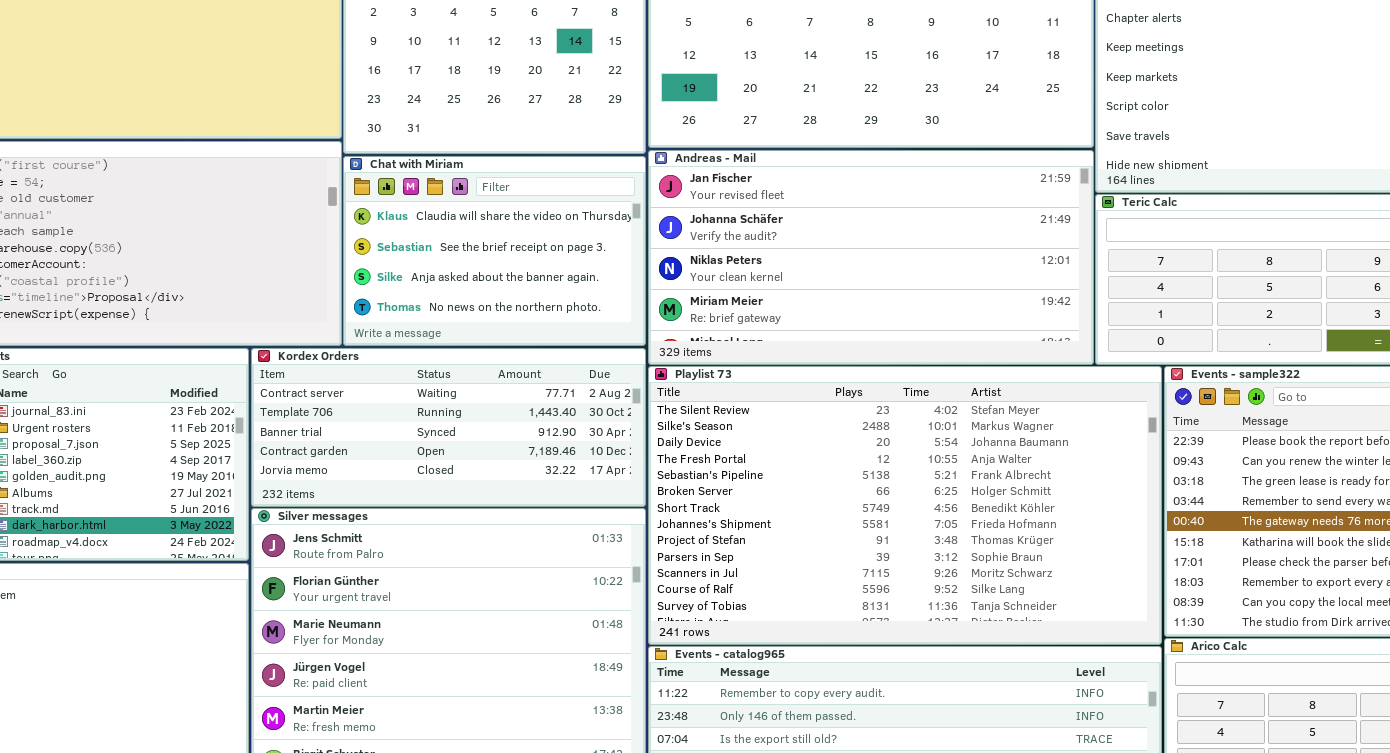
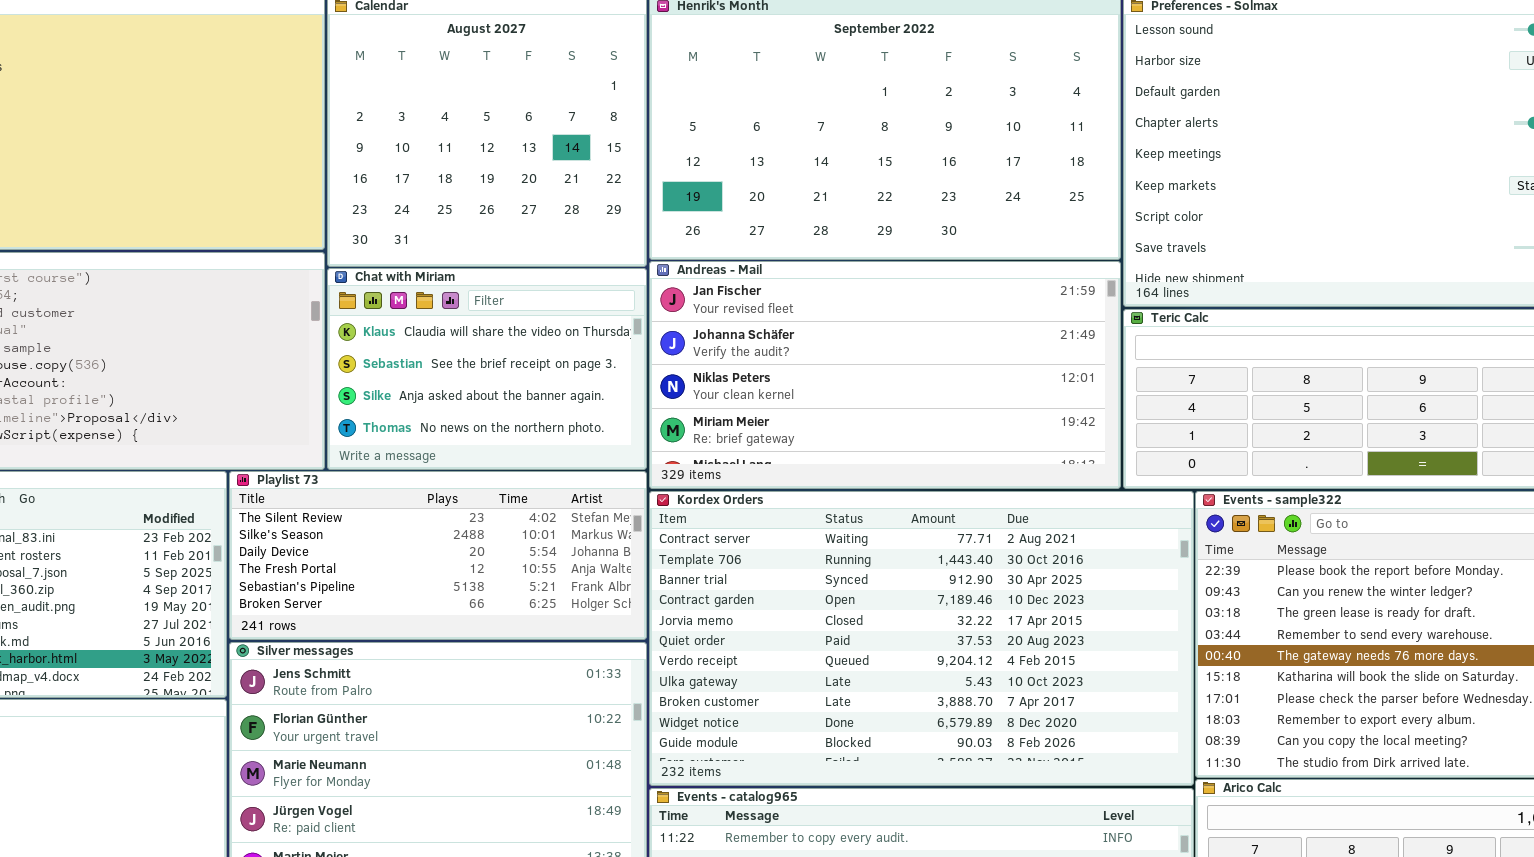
Kordex Orders: [251,348,646,507] -> [649,491,1194,786], moved, resized
Playlist 73: [648,366,1162,645] -> [229,471,647,640], moved, resized

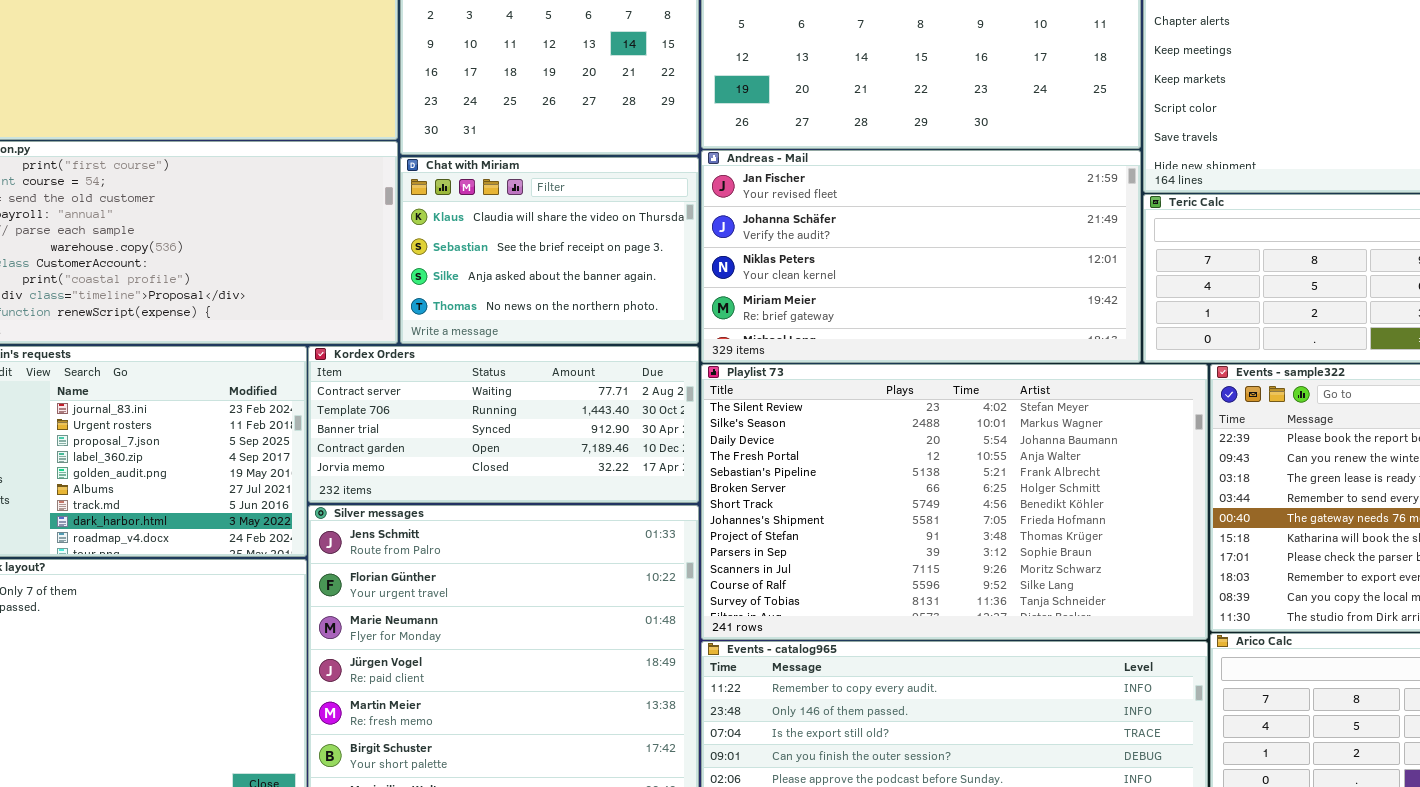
Playlist 73: [229,471,647,640] -> [701,364,1208,640], moved, resized
Kordex Orders: [649,491,1194,786] -> [308,346,699,503], moved, resized

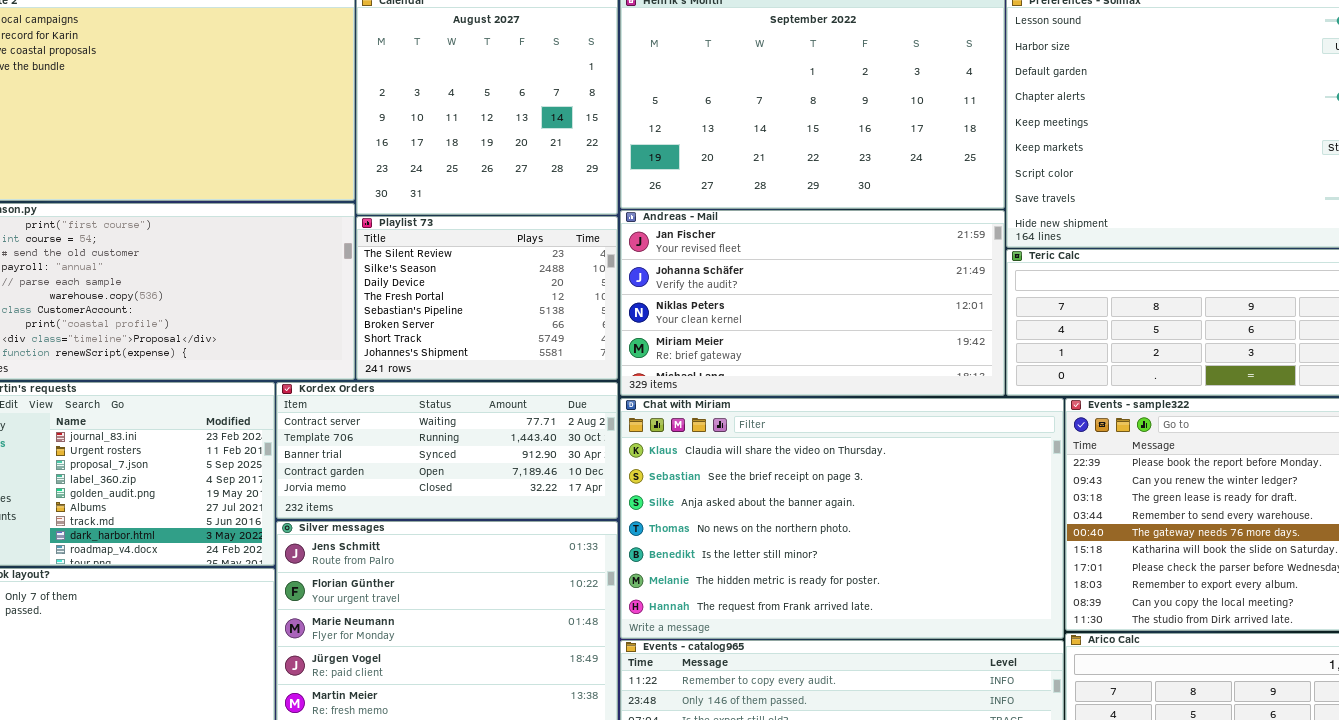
Chat with Miriam: [400,157,699,344] -> [620,398,1064,639], moved, resized
Playlist 73: [701,364,1208,640] -> [356,216,618,380], moved, resized

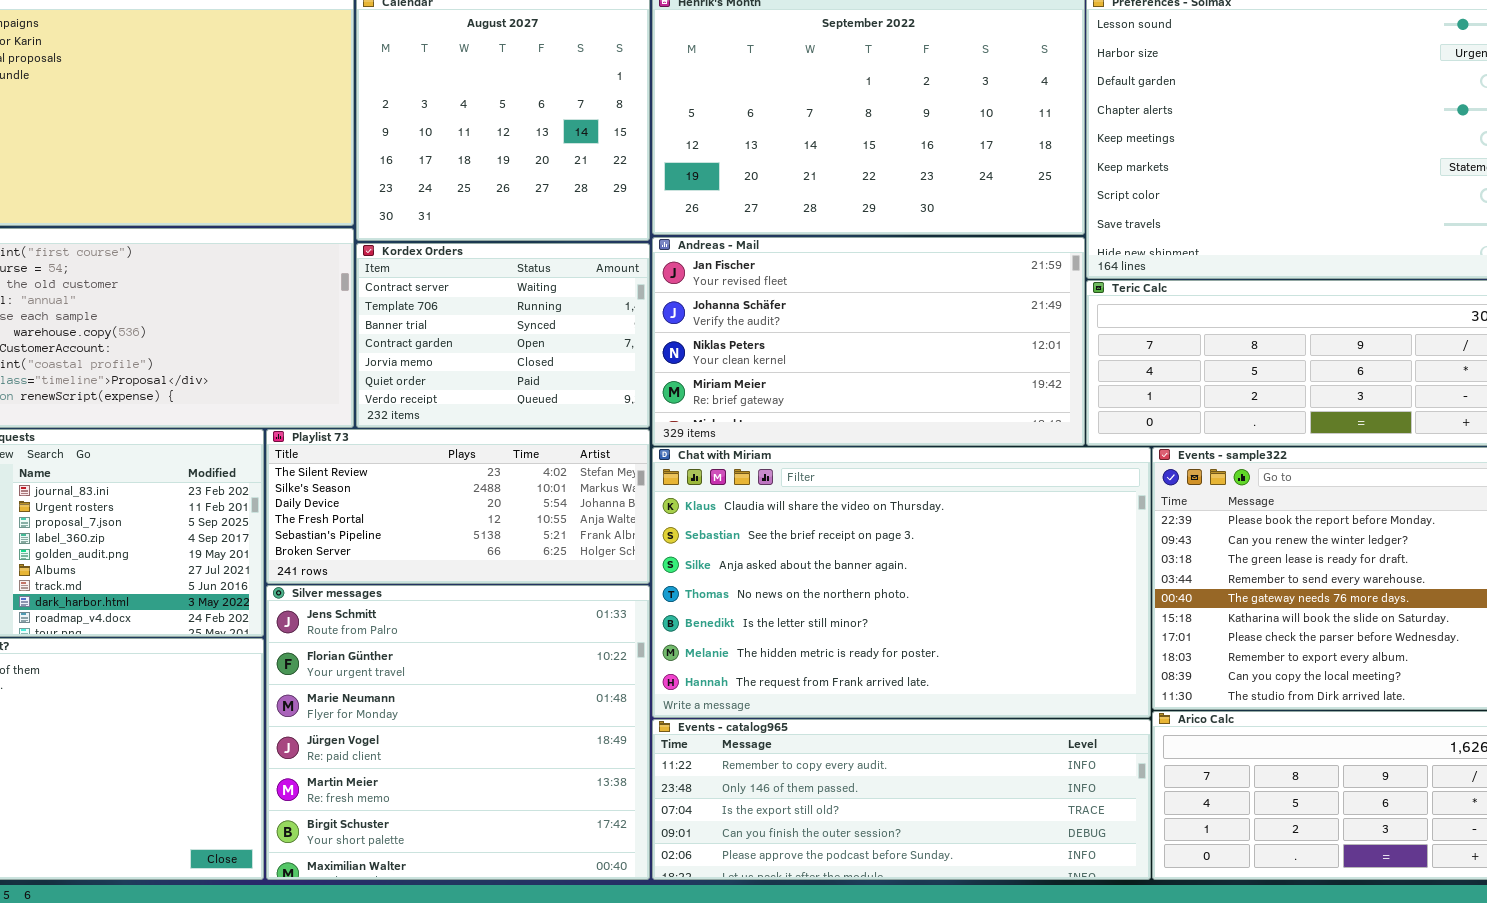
Playlist 73: [356,216,618,380] -> [266,429,650,584], moved, resized
Kordex Orders: [276,382,618,519] -> [356,243,650,428], moved, resized

